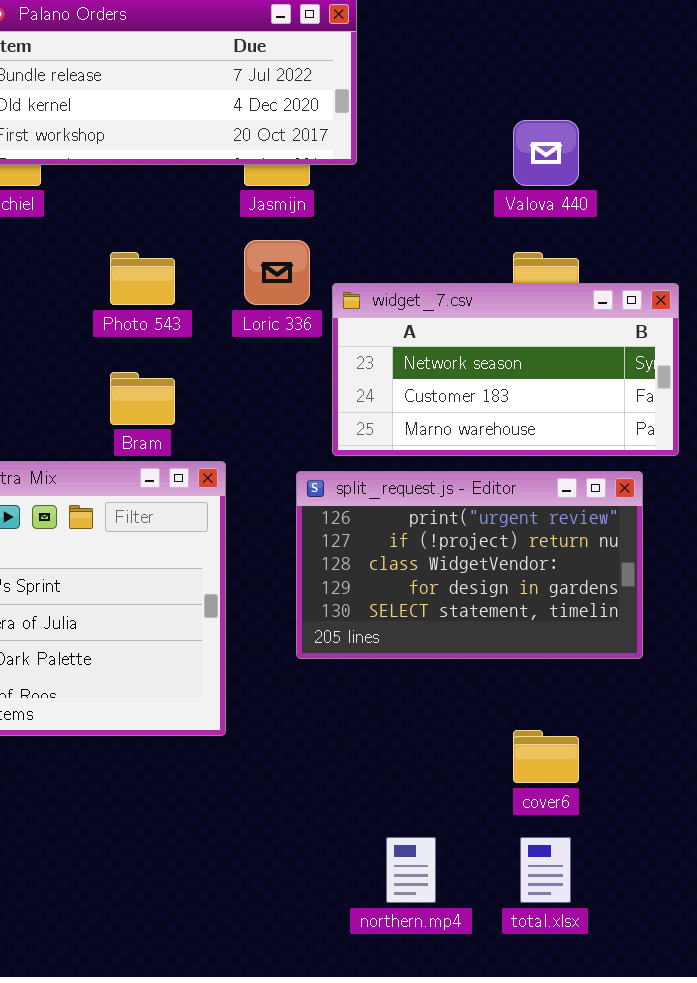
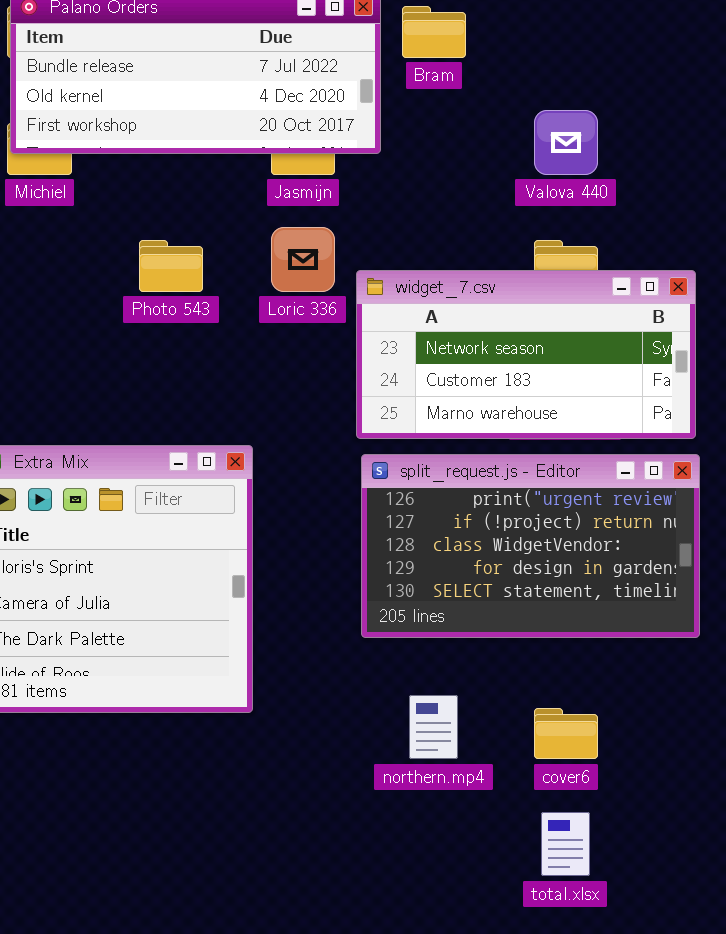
Bram: [110,372,175,425] -> [402,6,466,58], moved
split_request.js - Editor: [296,471,643,659] -> [361,454,700,638], moved
northern.mp4: [386,837,436,903] -> [409,695,458,759], moved

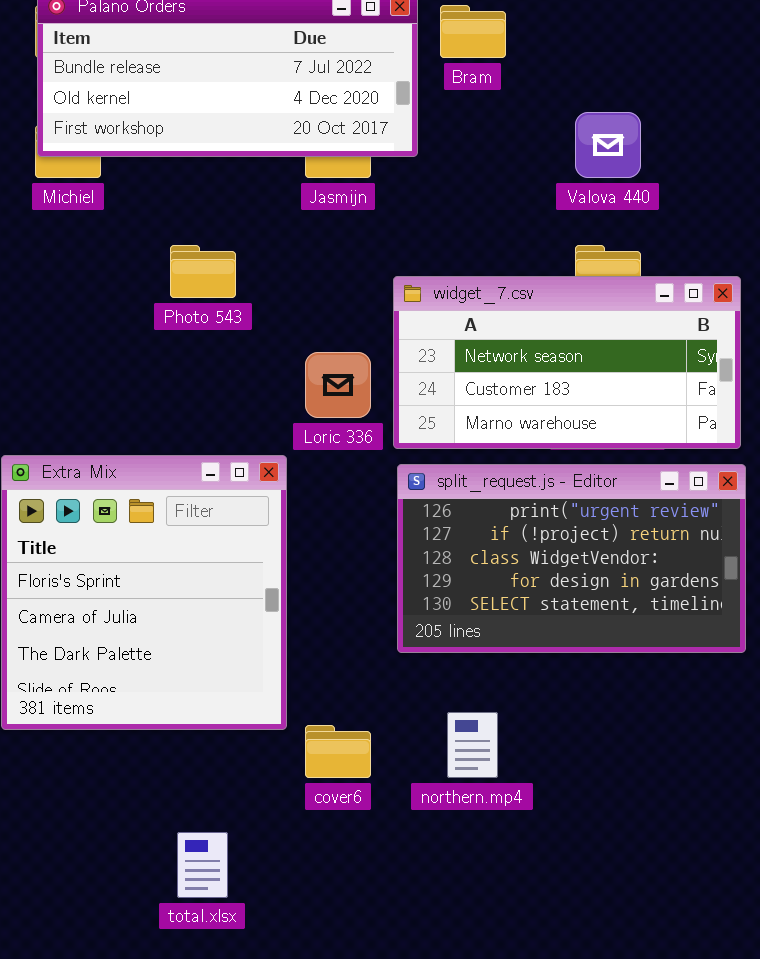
Loric 336: [271,227,335,292] -> [305,352,371,418], moved
cover6: [534,708,598,759] -> [305,725,371,778], moved
total.xlsx: [541,812,590,876] -> [177,832,228,898], moved

